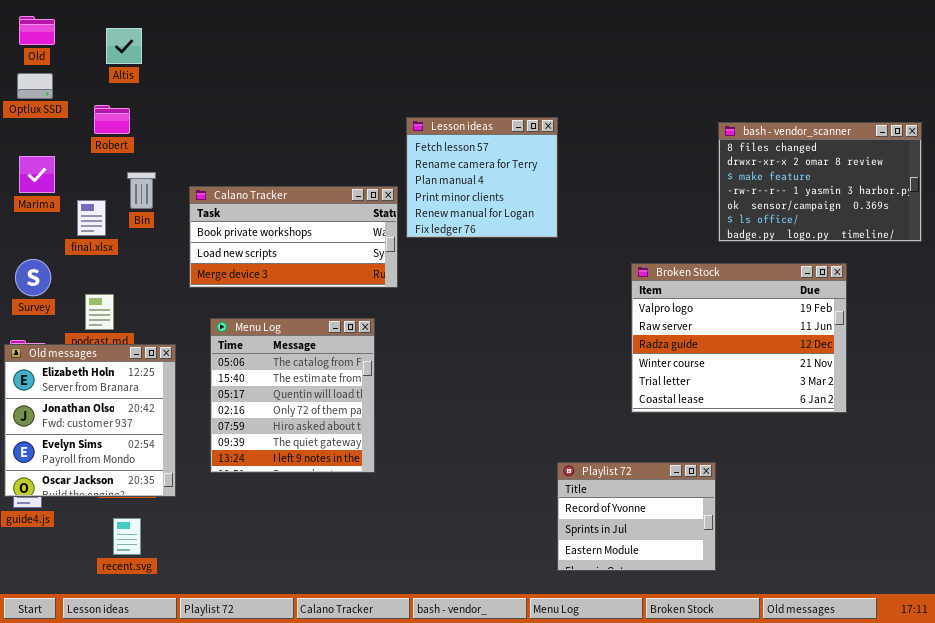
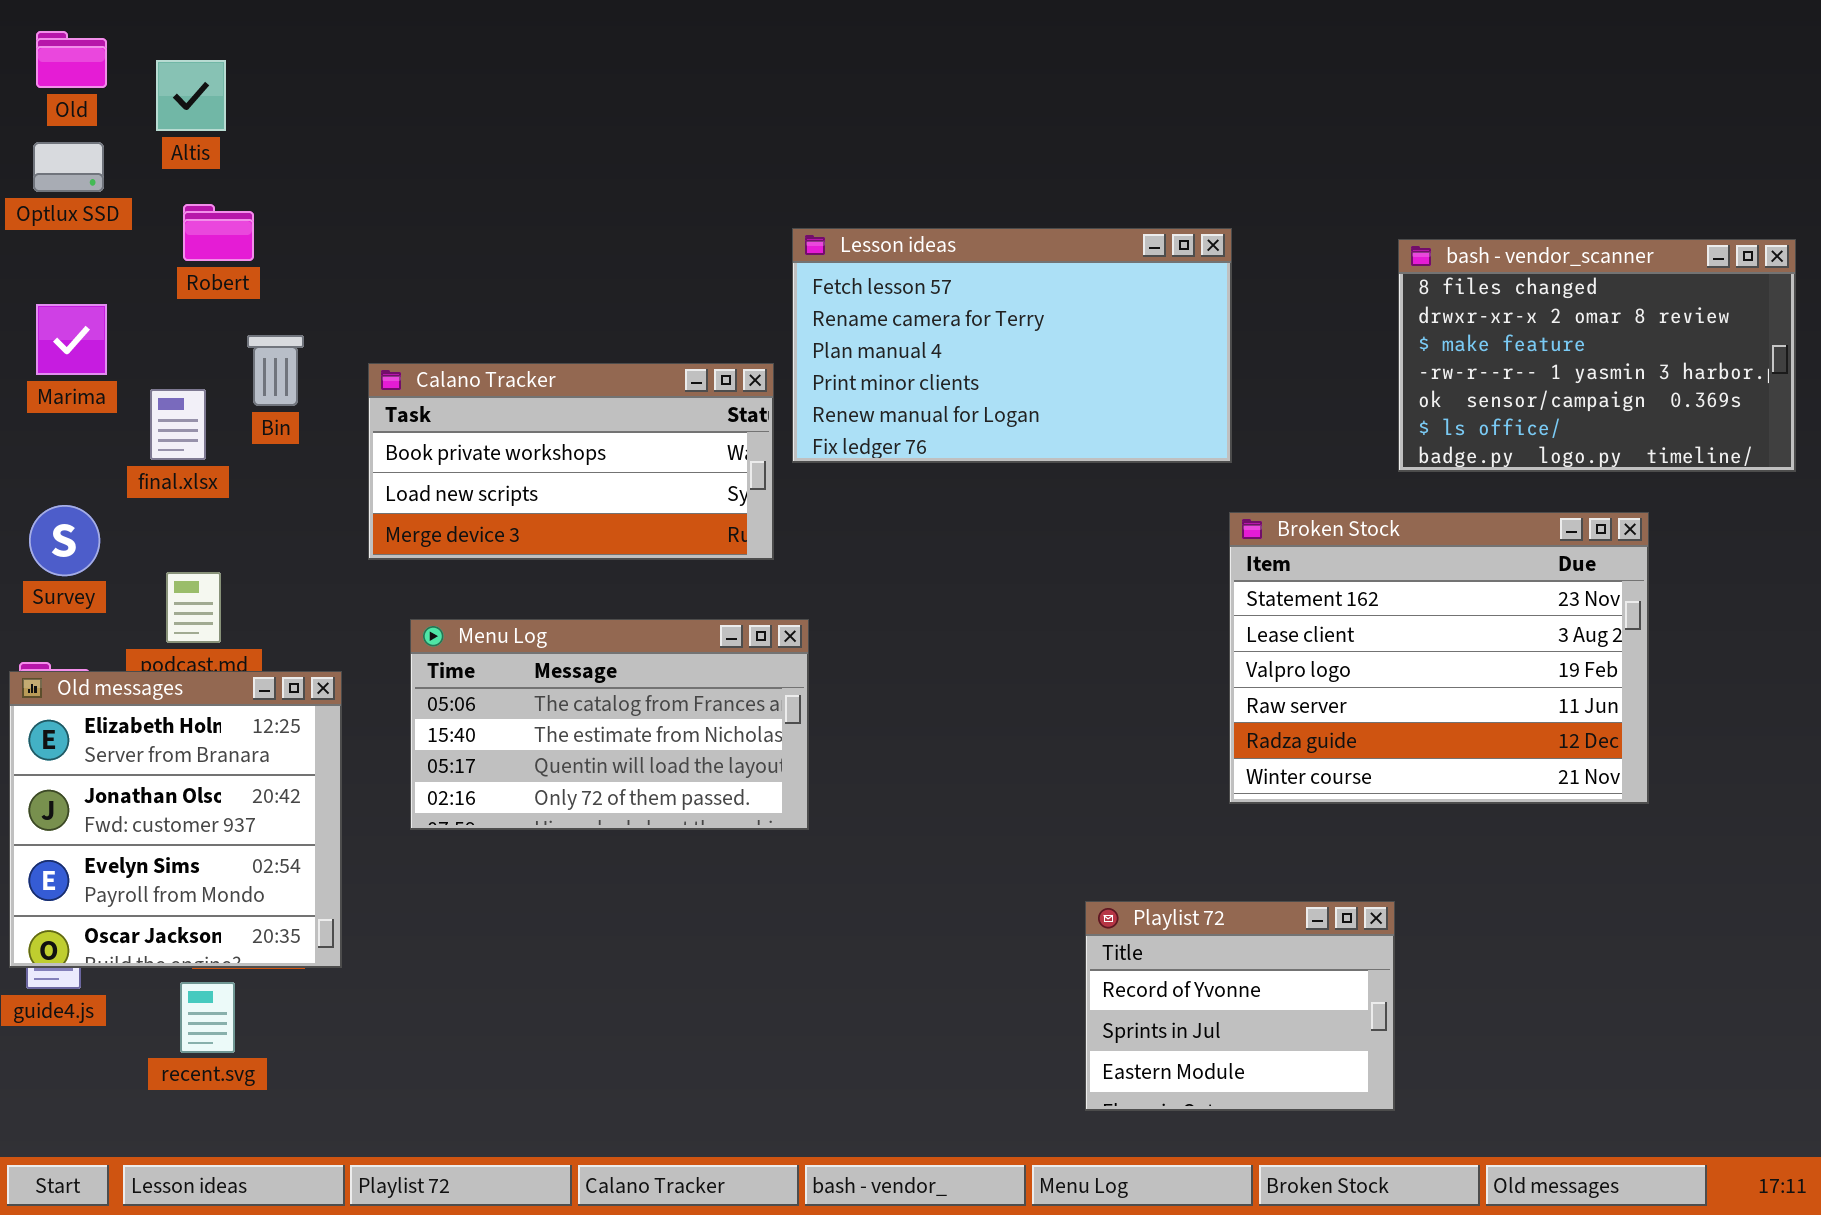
Altis: [106,28,142,64] -> [156,60,226,131], moved
Lesson ideas: [406,117,558,238] -> [792,228,1232,463], resized
Broken Stock: [631,263,847,413] -> [1229,512,1649,804], scrolled up 2 rows
Menu Log: [210,318,375,473] -> [410,619,809,830], resized
recent.svg: [113,518,141,555] -> [180,982,235,1053], moved

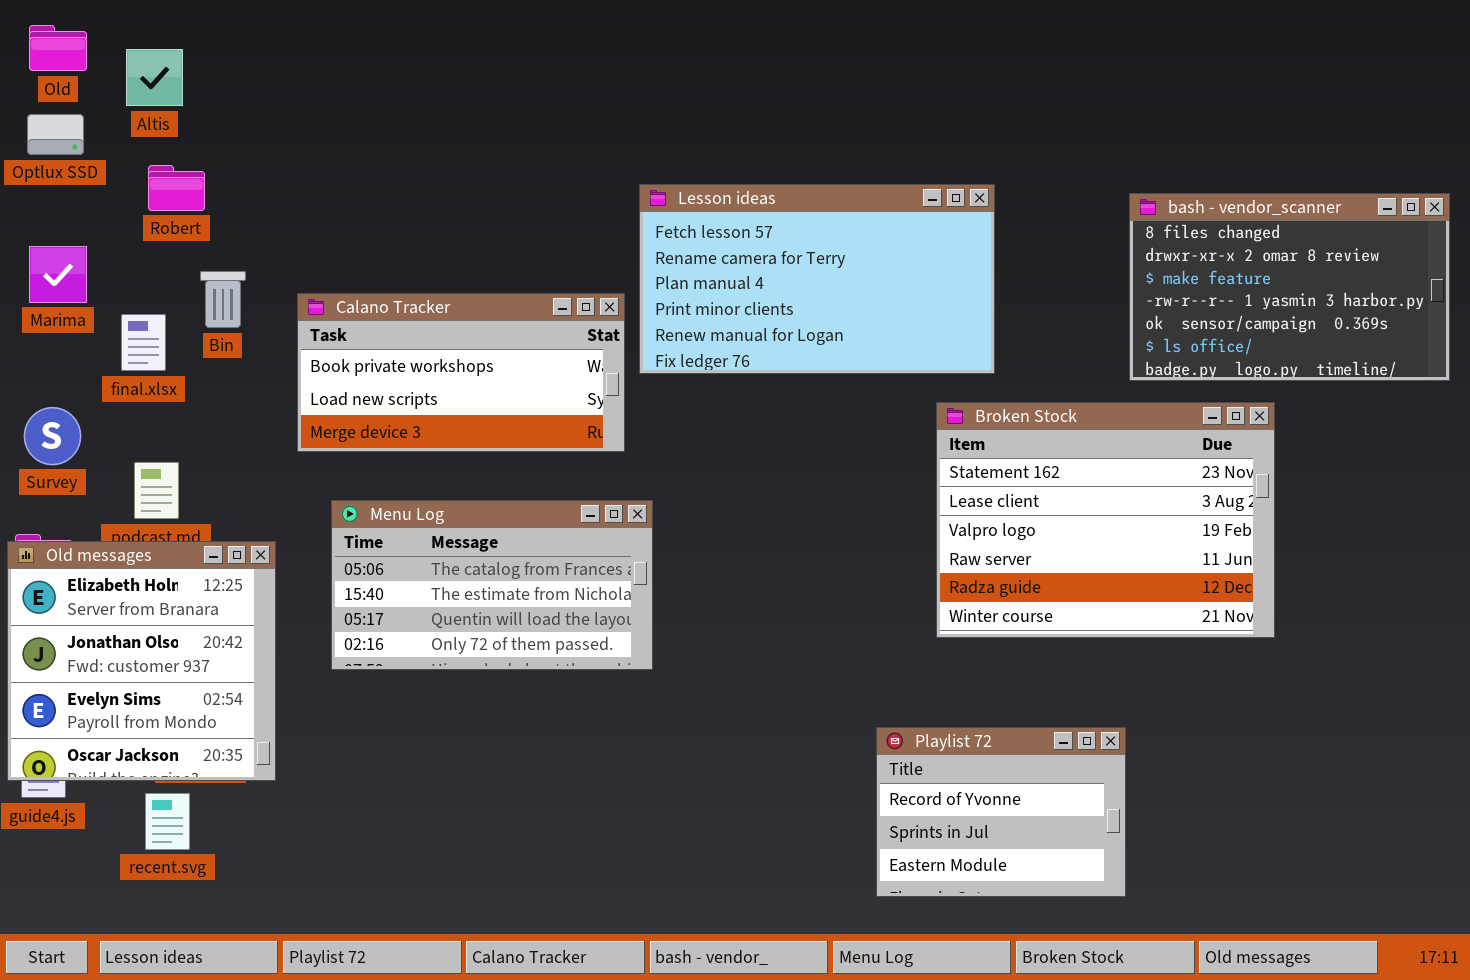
Broken Stock: [1229,512,1649,804] -> [936,402,1275,638], moved

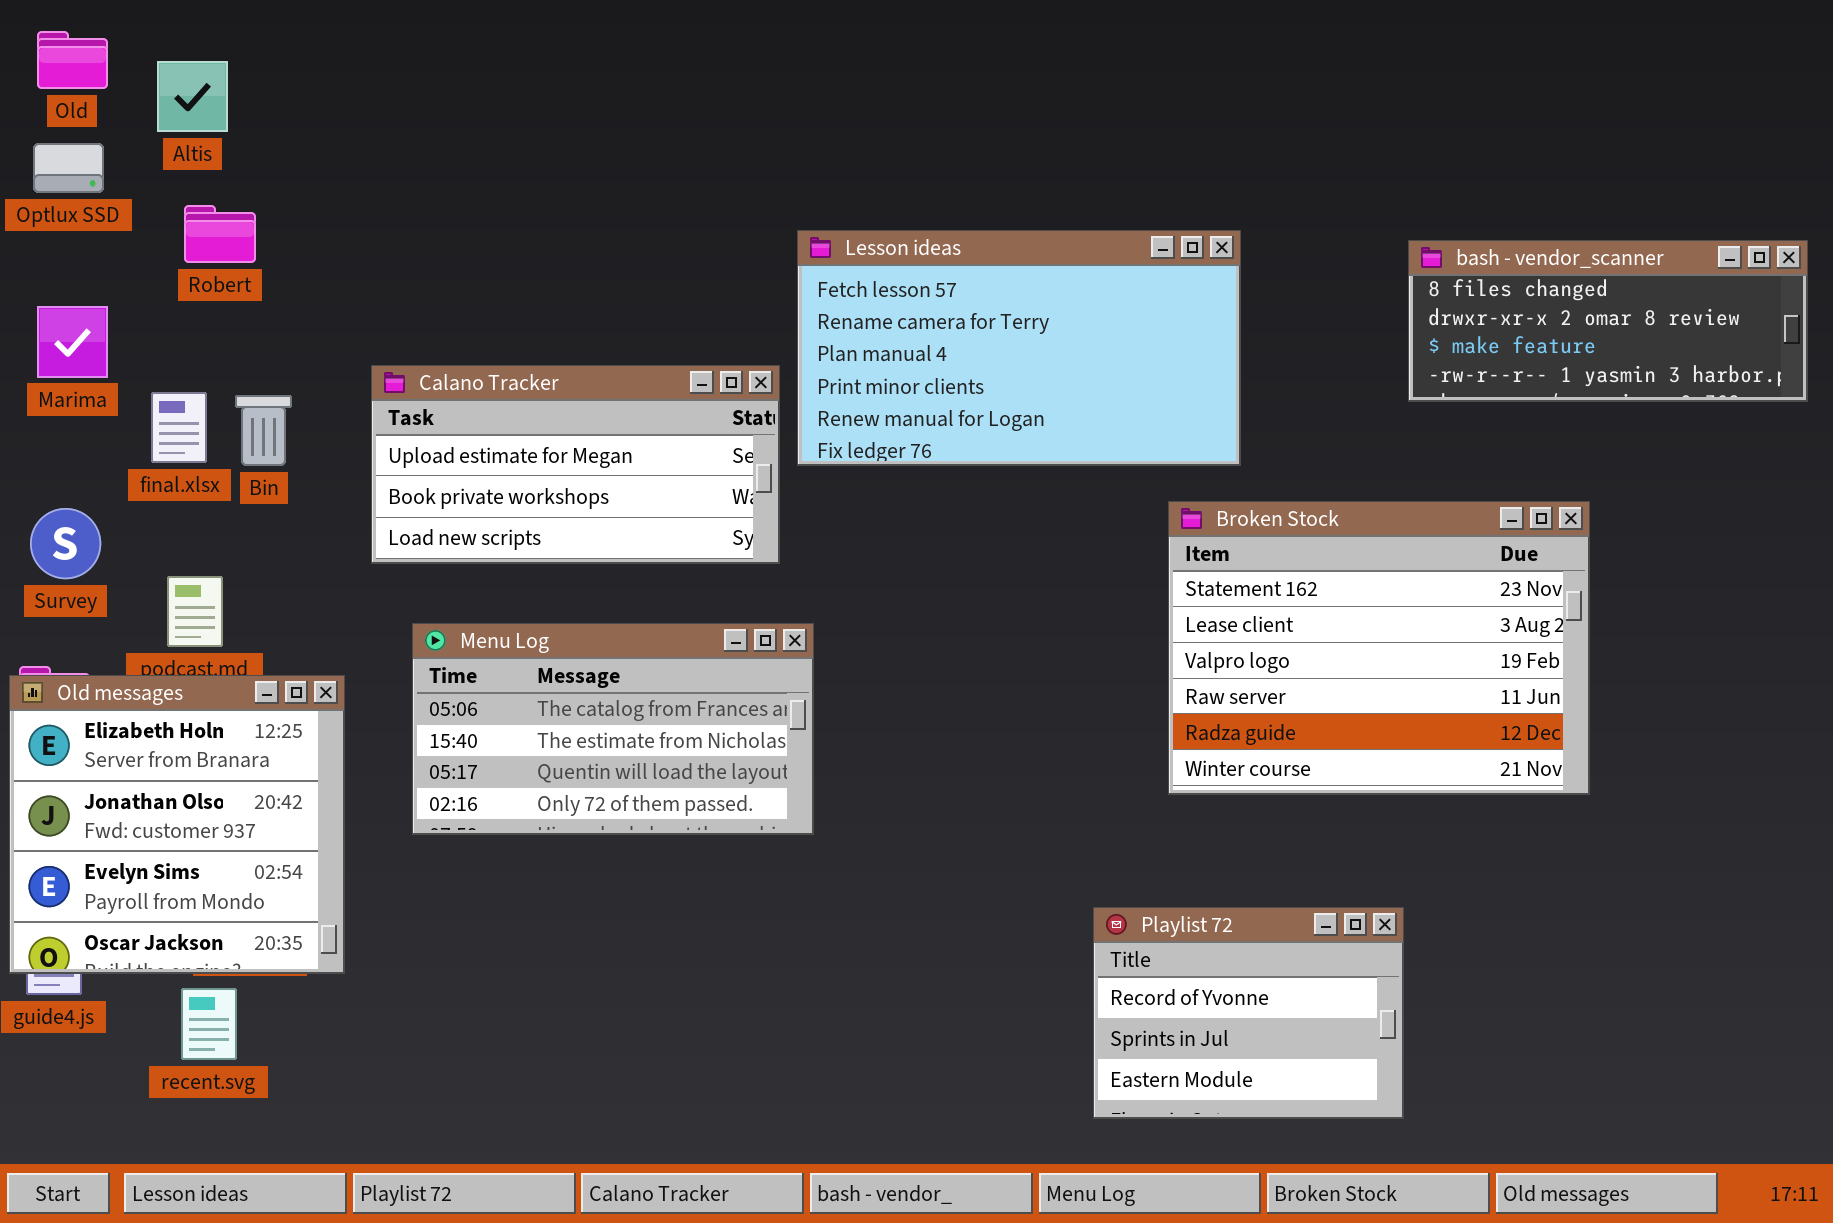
bash - vendor_scanner: [1129,193,1450,381] -> [1408,240,1808,402], resized
Bin: [200,271,246,328] -> [235,395,292,466], moved
Calano Tracker: [297,293,625,452] -> [371,365,780,564], scrolled up 1 row

